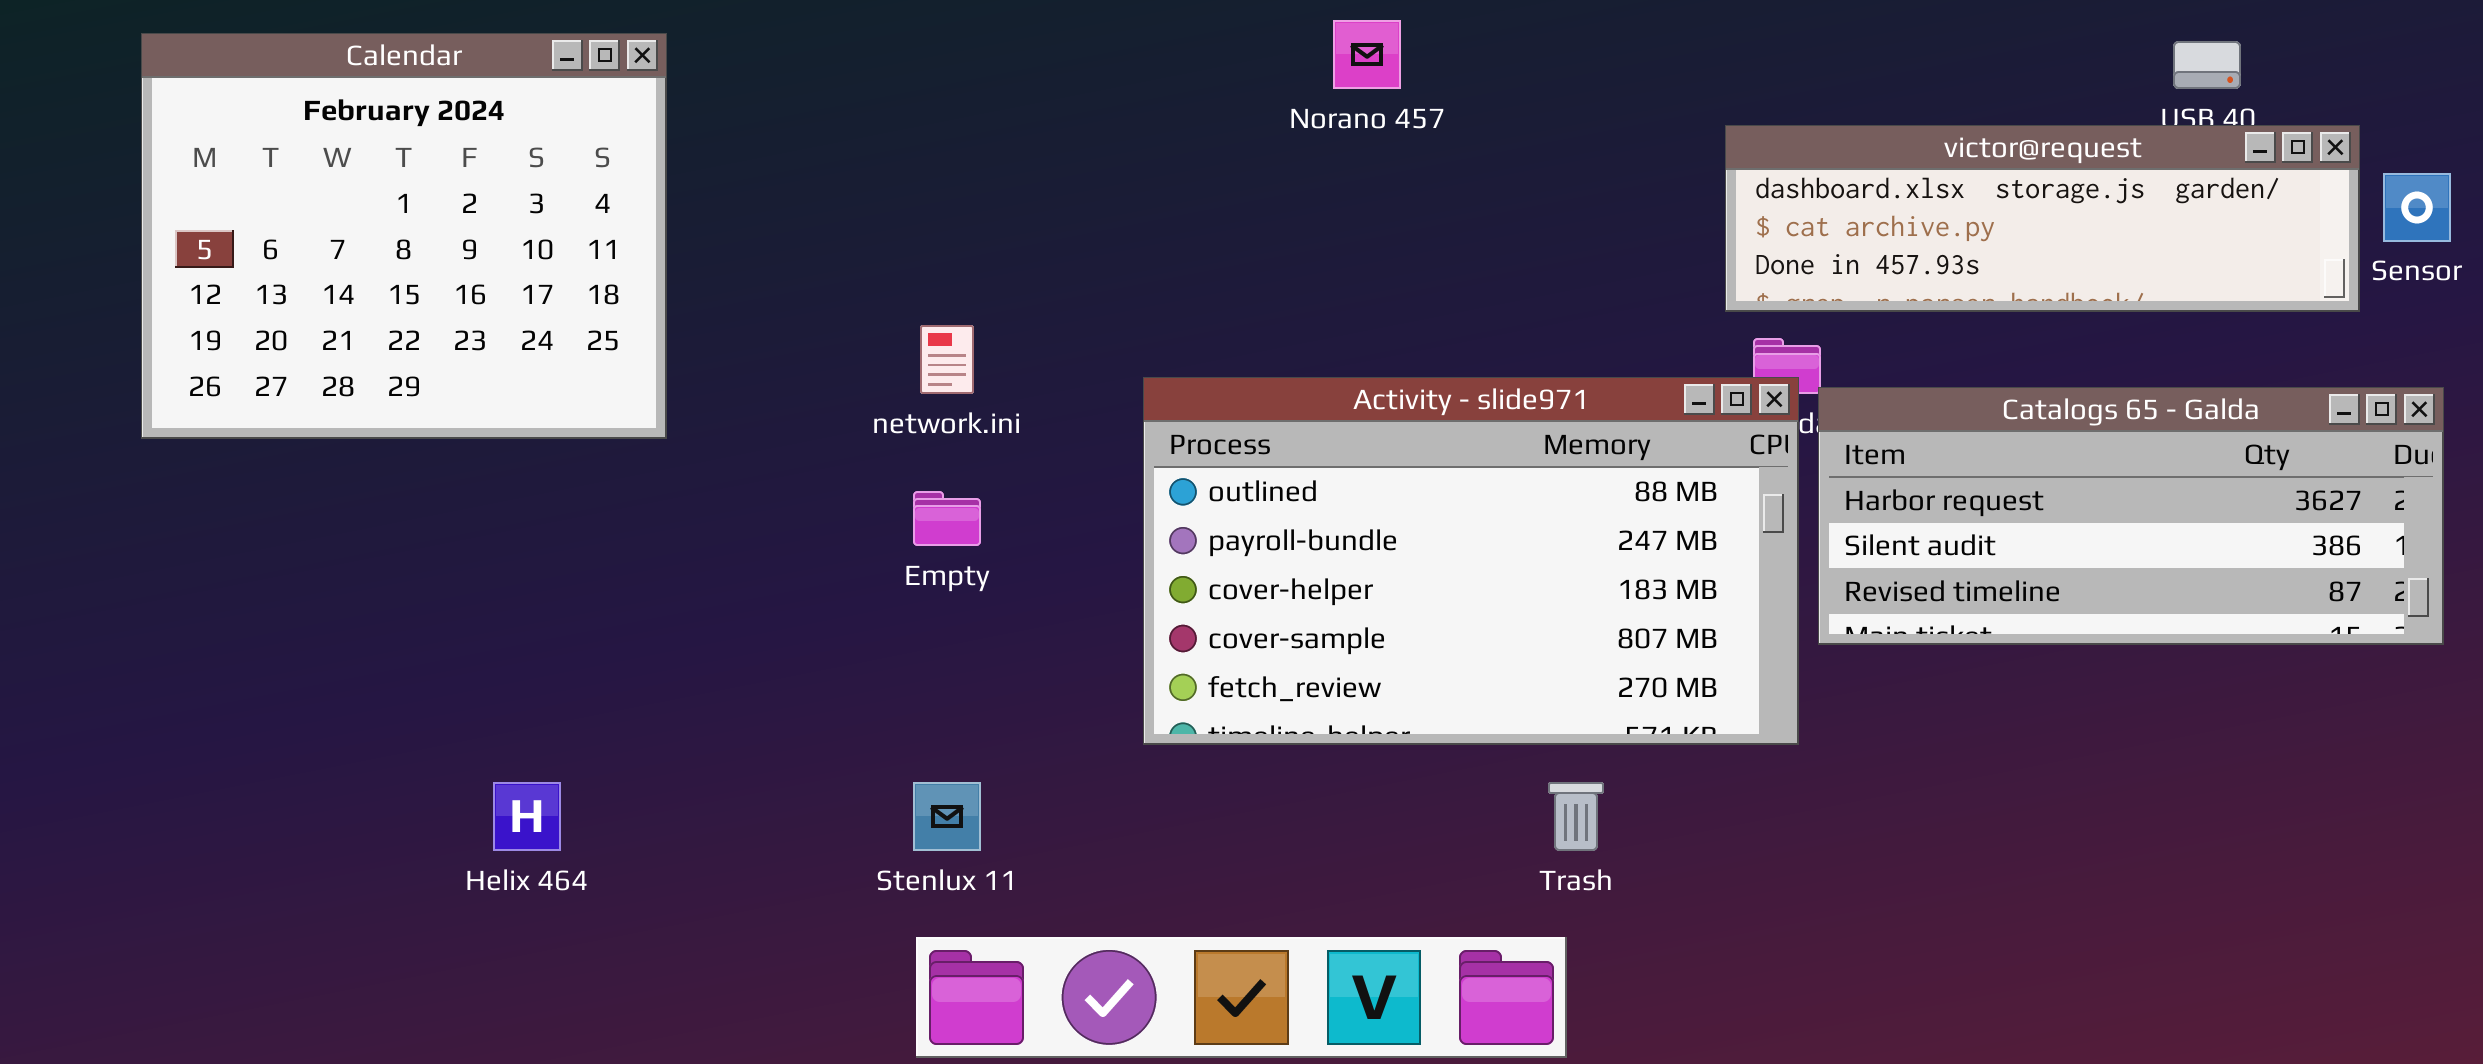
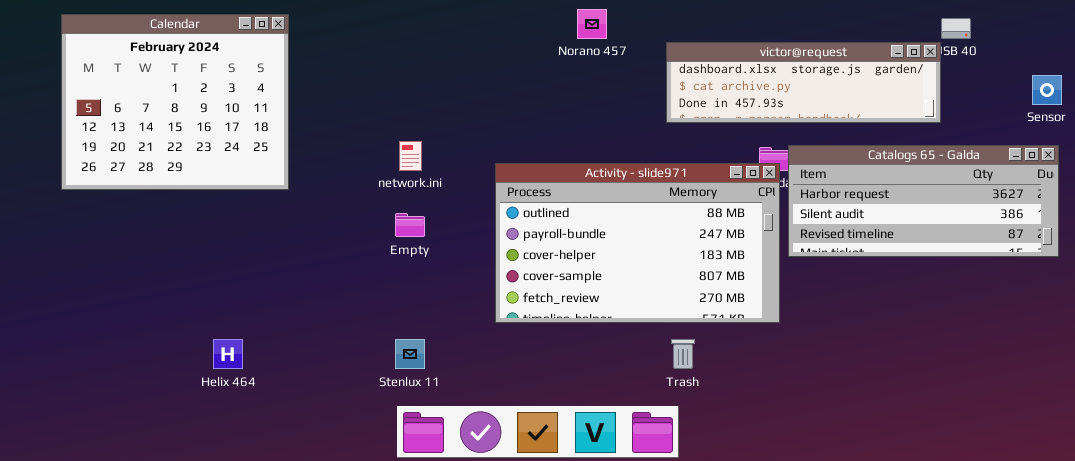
victor@request: [1725,125,2360,312] -> [666,42,941,123], moved
Catalogs 65 - Galda: [1818,387,2444,645] -> [788,145,1059,257], moved

